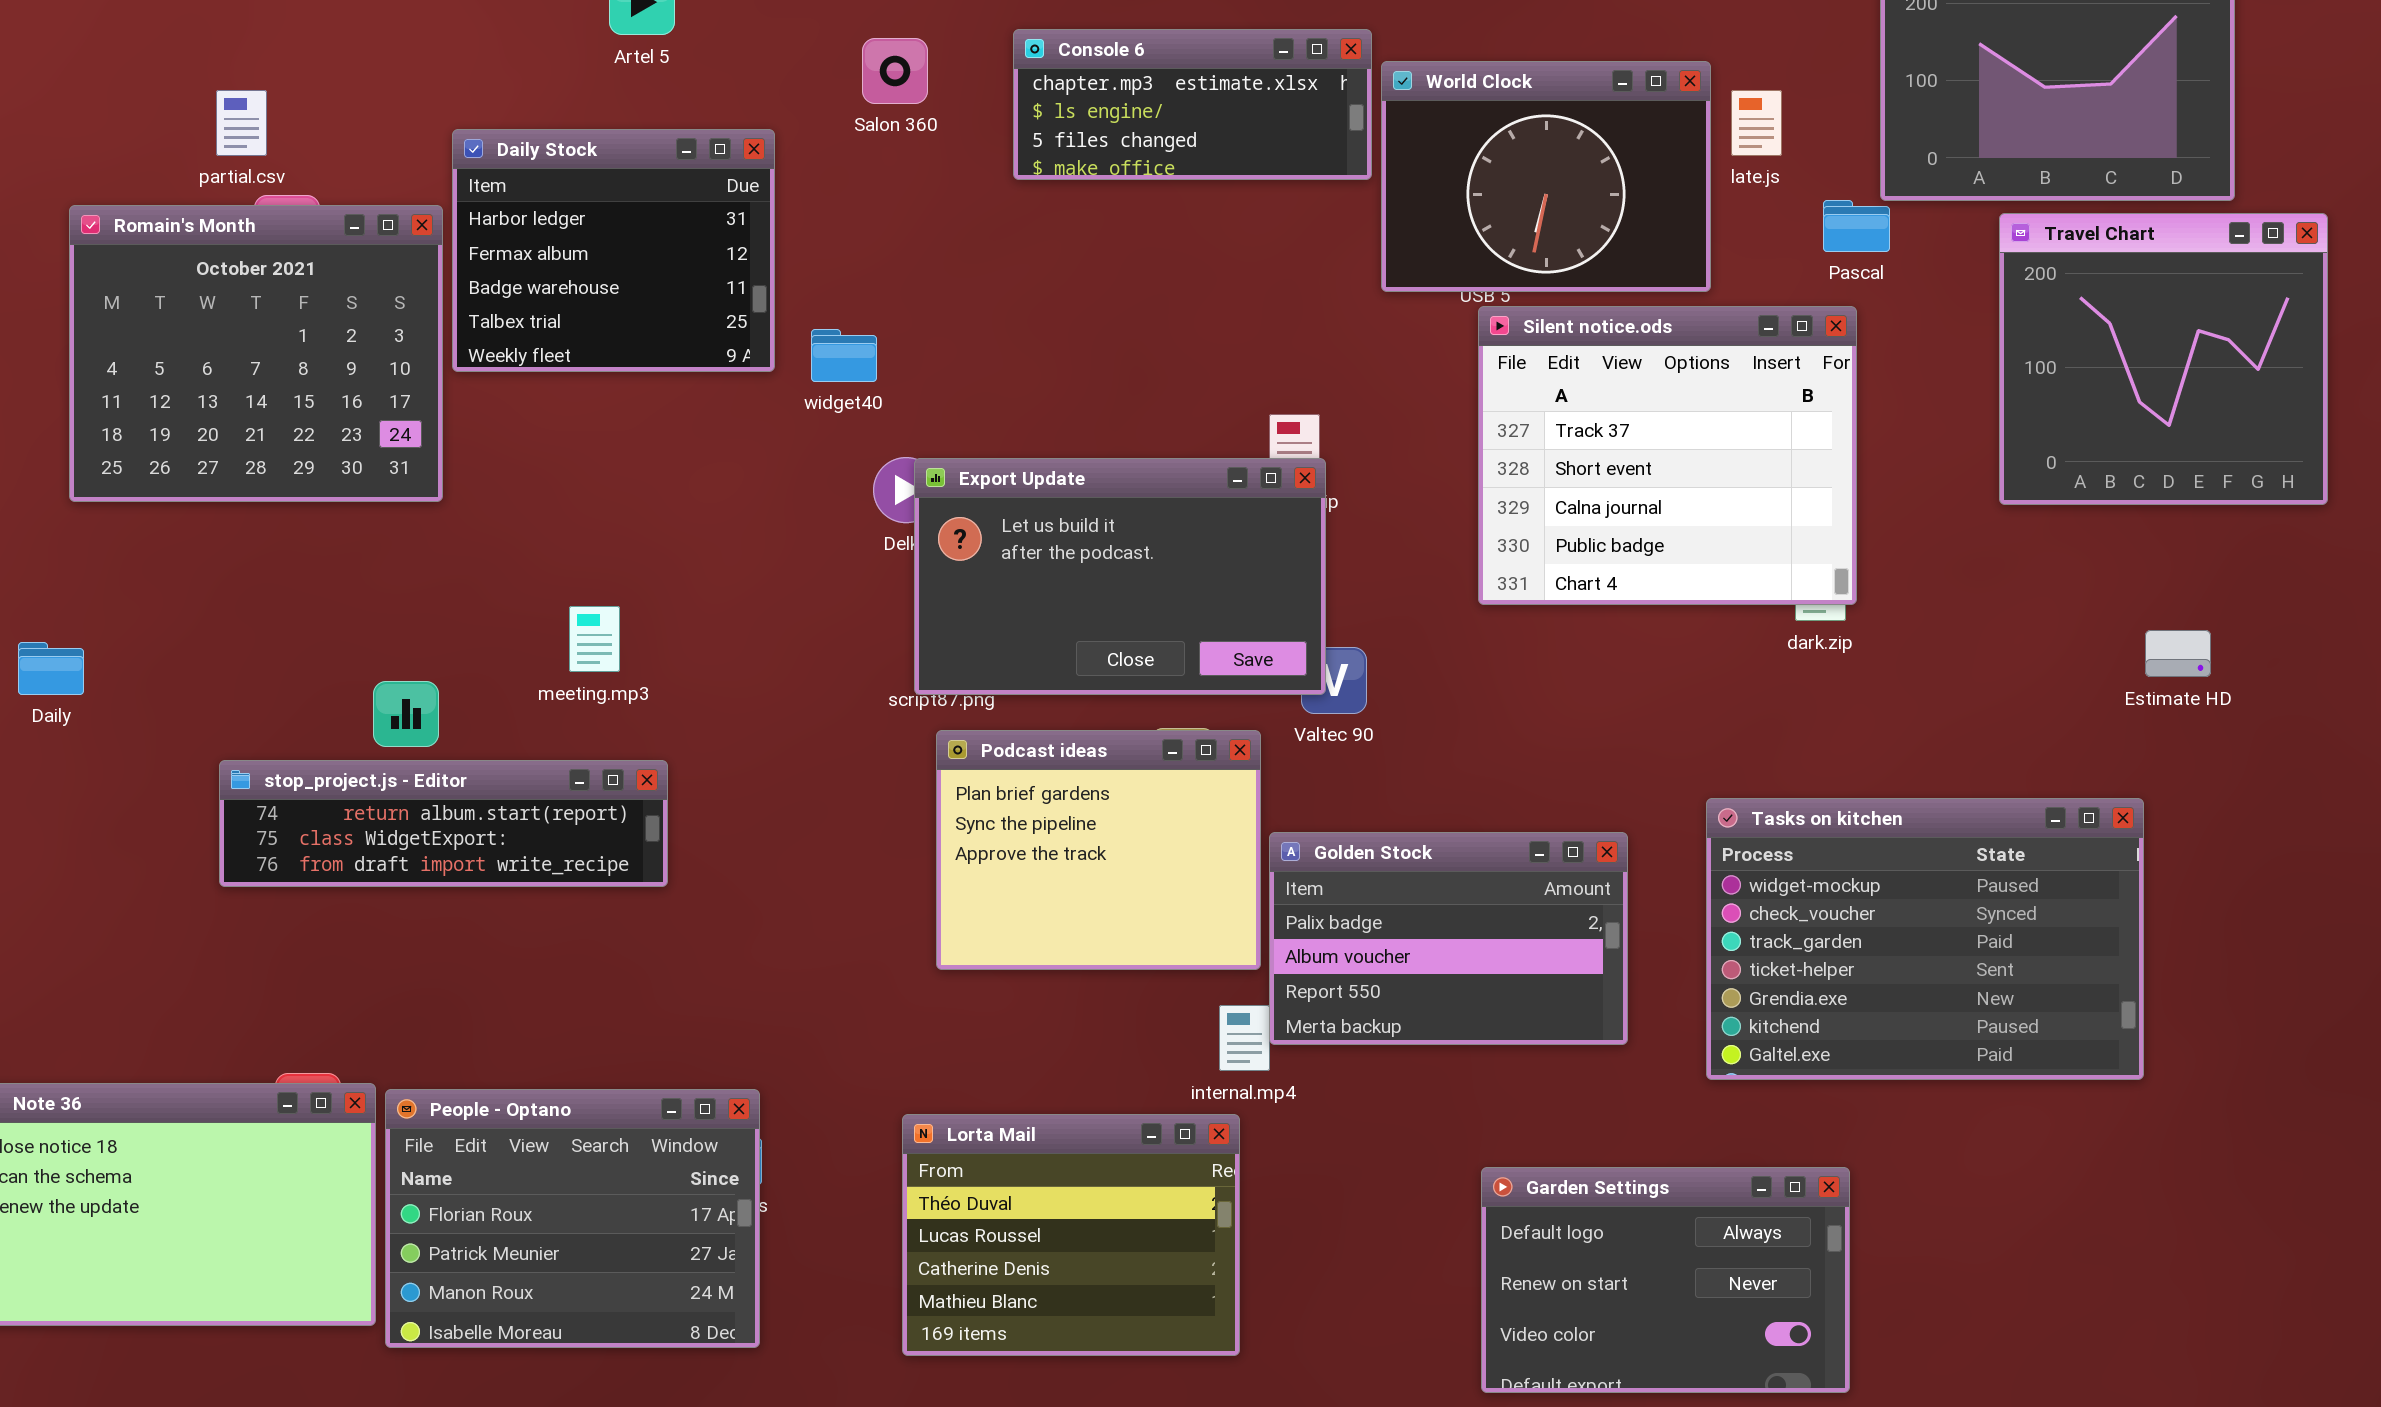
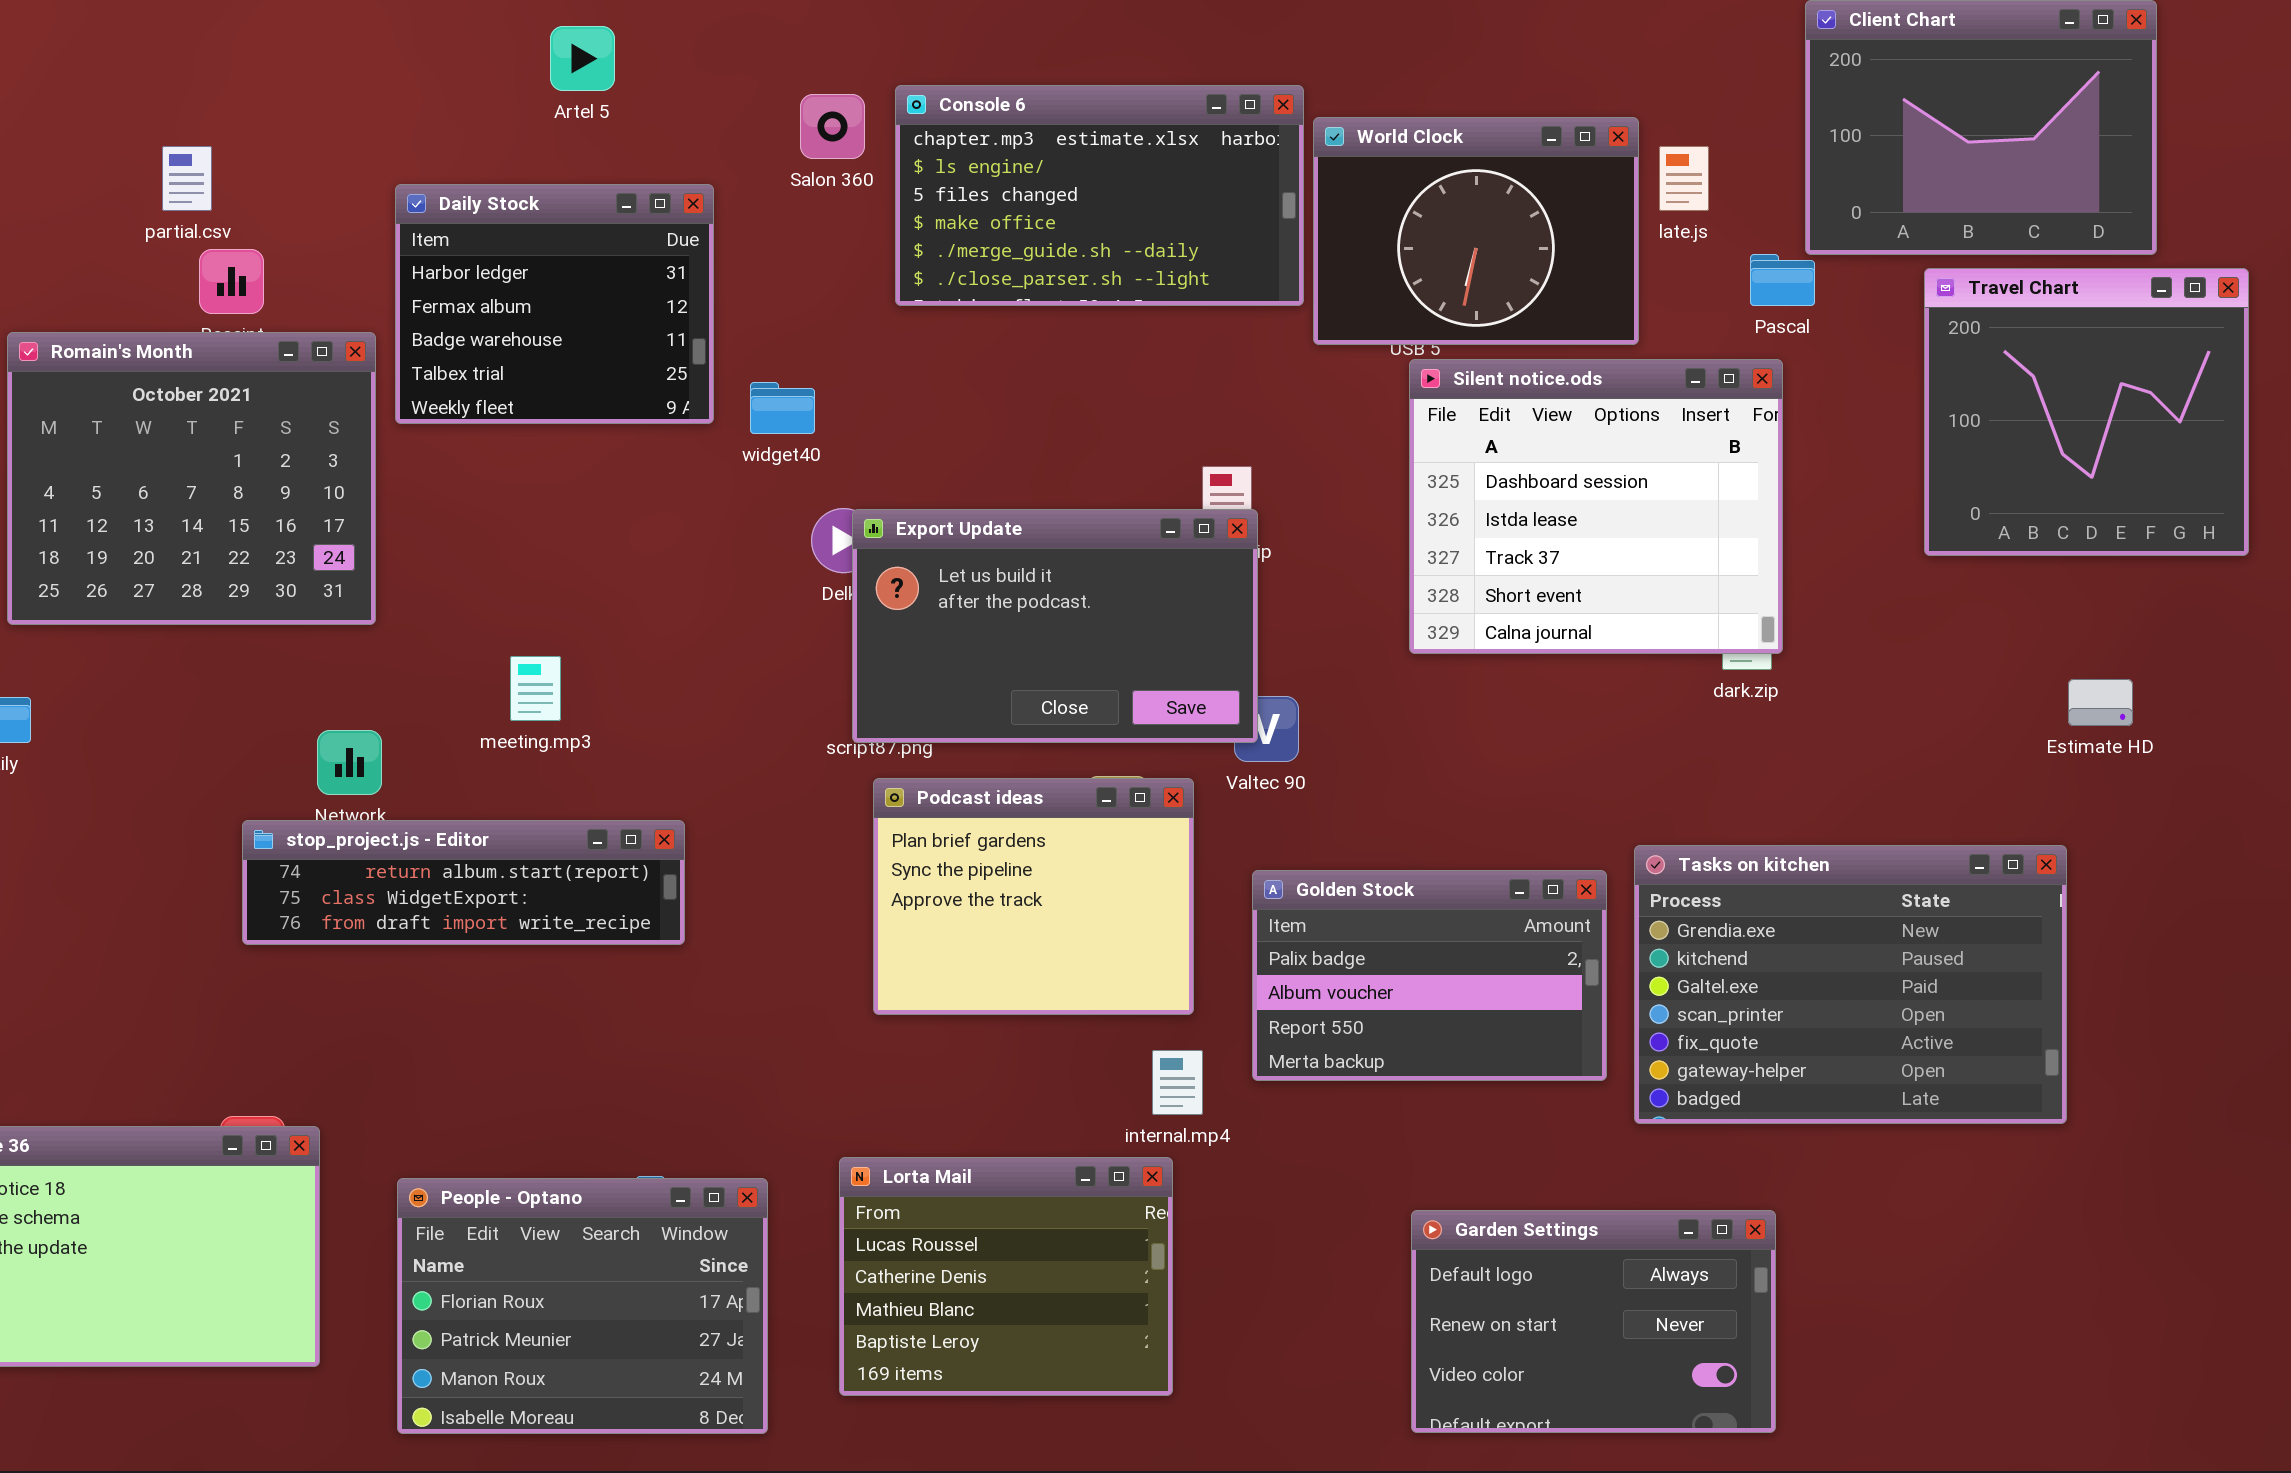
Console 6: [1013,29,1372,180] -> [895,85,1304,306], resized
Romain's Month: [69,205,443,502] -> [7,332,376,625], moved
Silent notice.ods: [1478,306,1857,605] -> [1409,359,1783,654], scrolled up 2 rows
stop_project.js - Editor: [219,760,668,887] -> [242,820,685,945], moved
Tasks on kitchen: [1706,798,2144,1080] -> [1634,845,2067,1124], scrolled down 4 rows
Golden Stock: [1269,832,1628,1045] -> [1252,870,1607,1081], moved
People - Optano: [385,1089,760,1348] -> [397,1178,768,1434], moved
Lorta Mail: [902,1114,1240,1356] -> [839,1157,1173,1396], scrolled down 1 row

